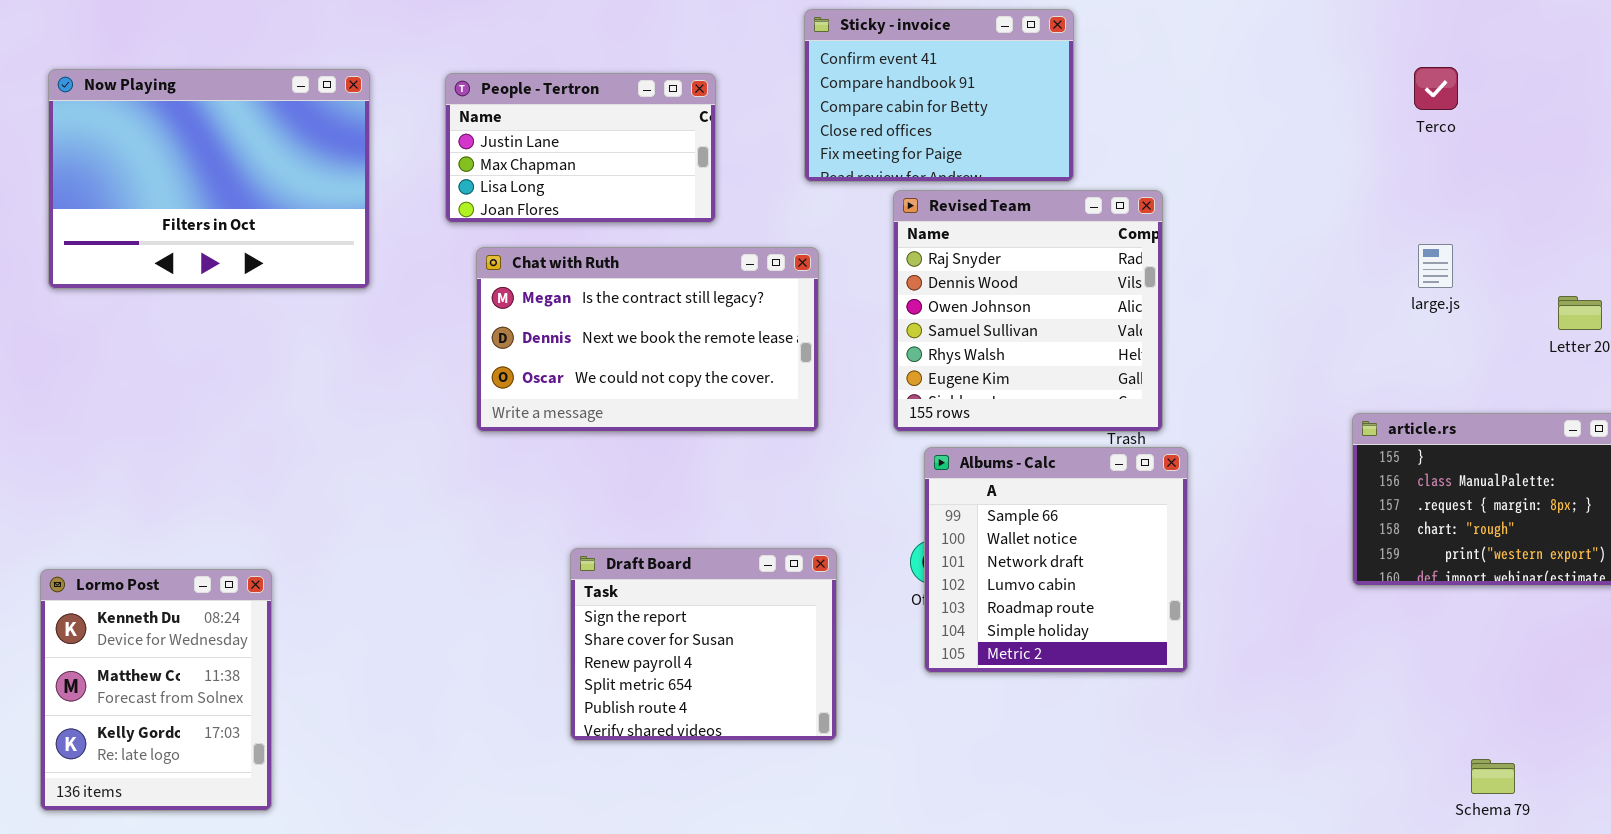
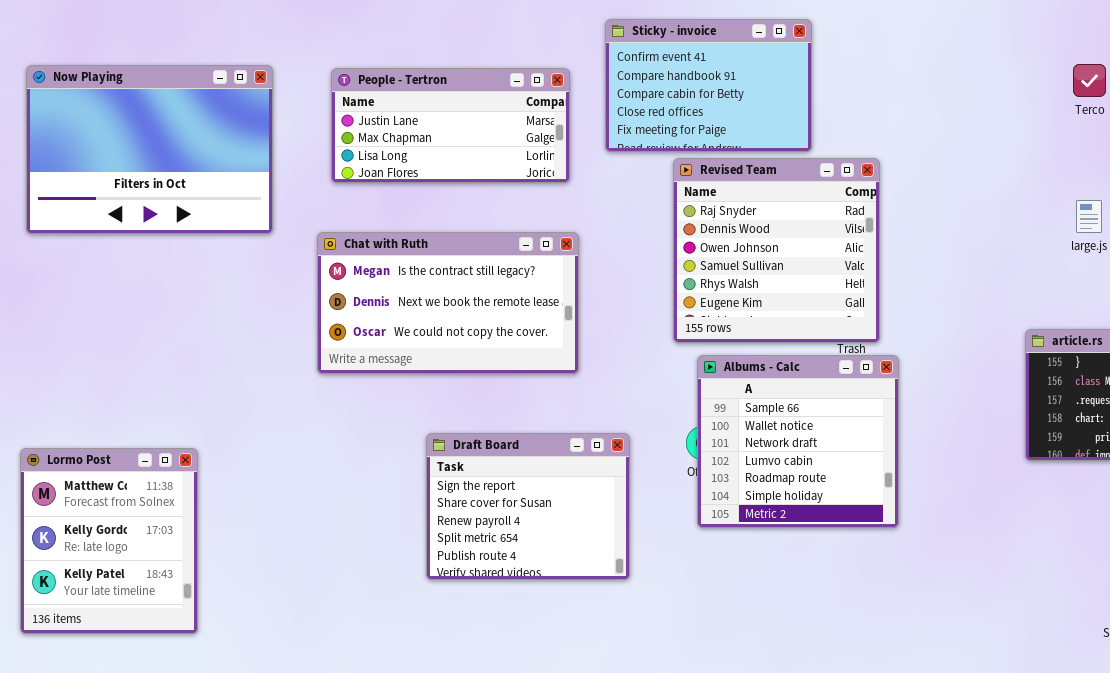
People - Tertron: [445,73,716,223] -> [331,68,570,183], resized
Chat with Ruth: [476,247,819,432] -> [317,232,579,374], moved
Lormo Post: [40,569,272,811] -> [20,448,198,634], scrolled down 1 row

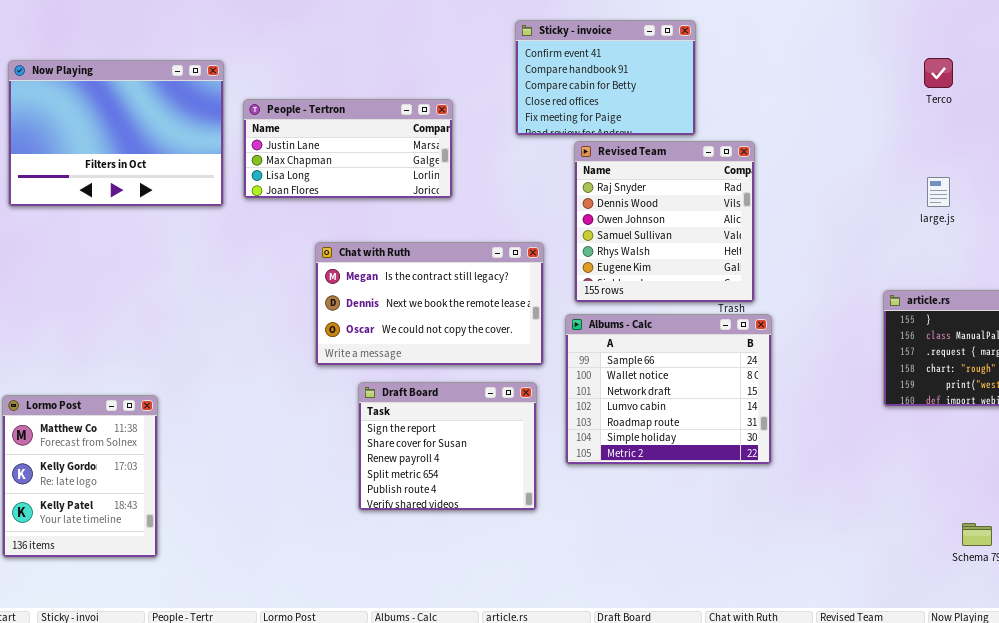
People - Tertron: [331,68,570,183] -> [243,99,453,199], moved
Chat with Ruth: [317,232,579,374] -> [315,242,544,366], moved
Albums - Calc: [697,355,899,528] -> [565,314,772,465], resized

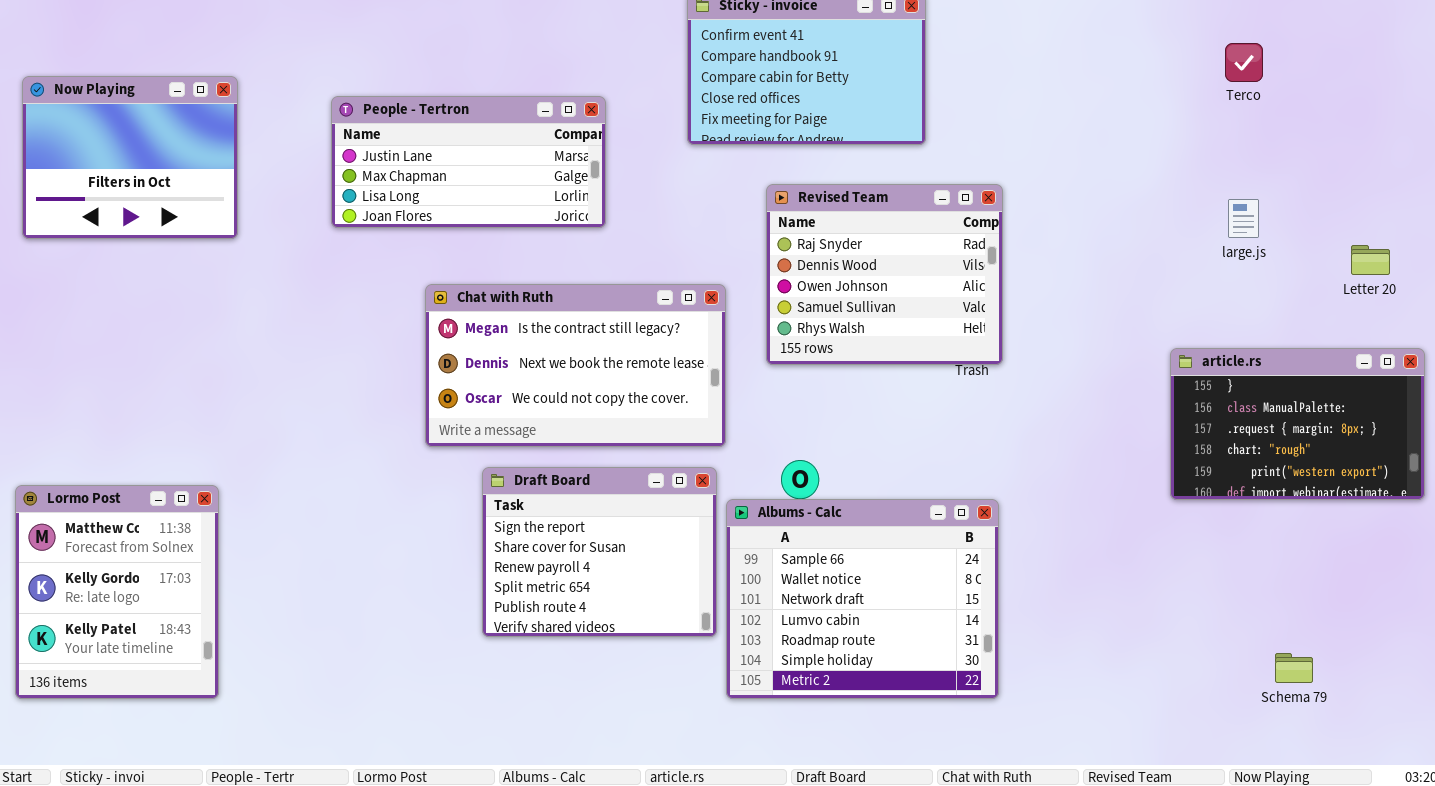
Now Playing: [8,60,224,207] -> [22,76,238,239], resized
Revised Team: [574,141,755,303] -> [766,184,1003,365], resized
Albums - Calc: [565,314,772,465] -> [726,499,999,699], moved

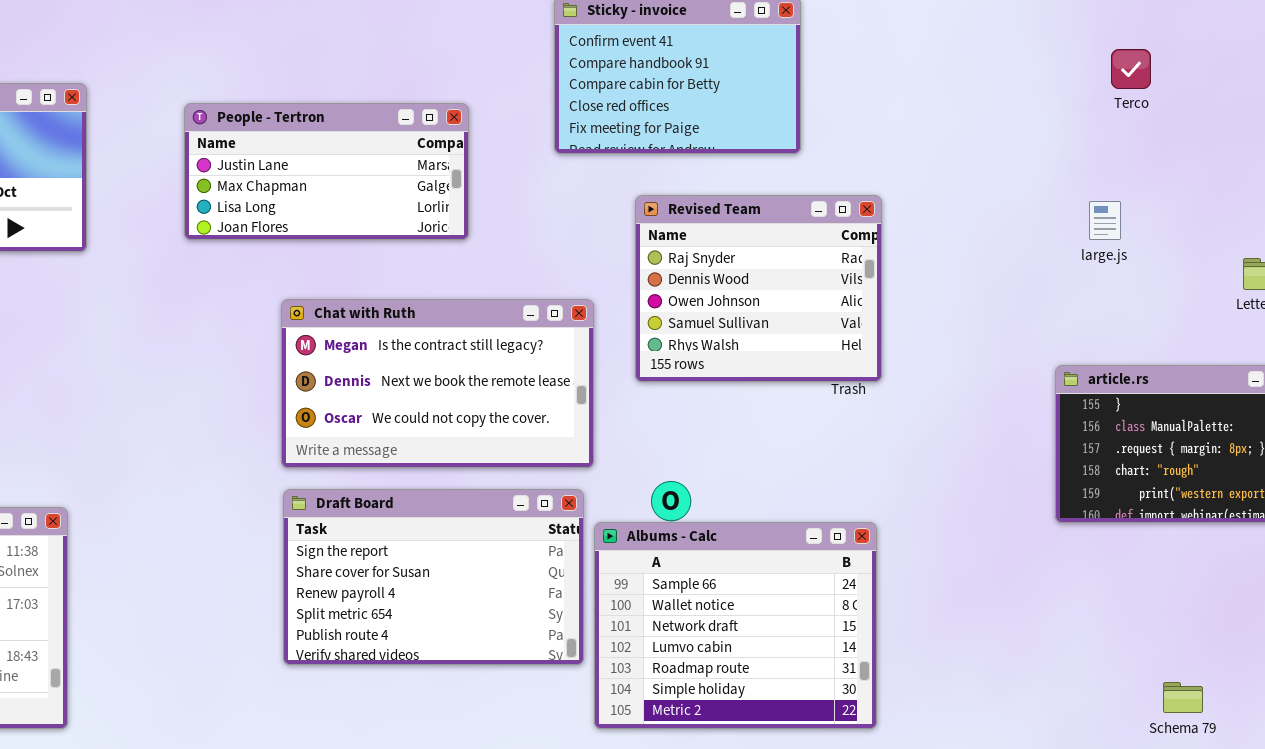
large.js: [1228,199,1259,238] -> [1089,201,1121,240], moved
Draft Board: [482,467,717,637] -> [283,489,584,665], resized

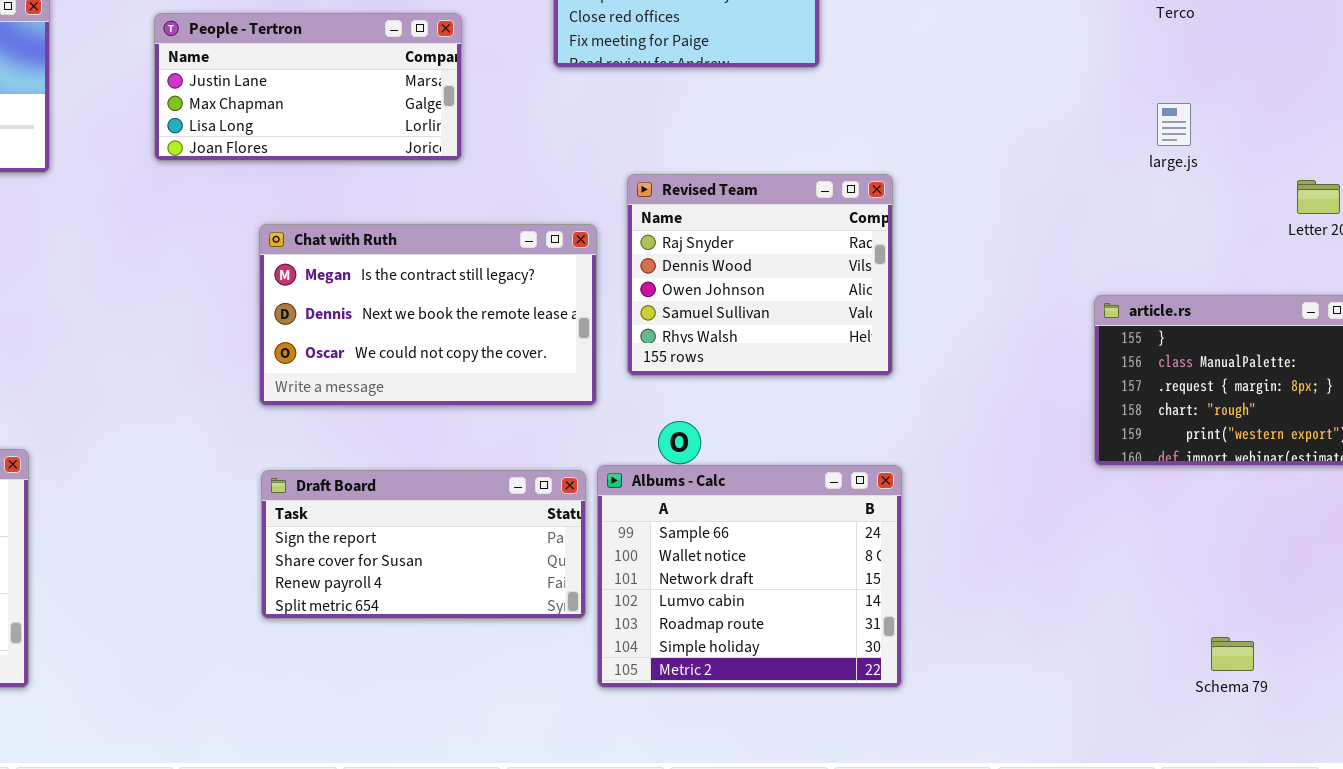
Revised Team: [635,195,882,382] -> [627,174,893,376], moved
large.js: [1089,201,1121,240] -> [1157,103,1191,146], moved
Draft Board: [283,489,584,665] -> [261,470,586,619], resized

